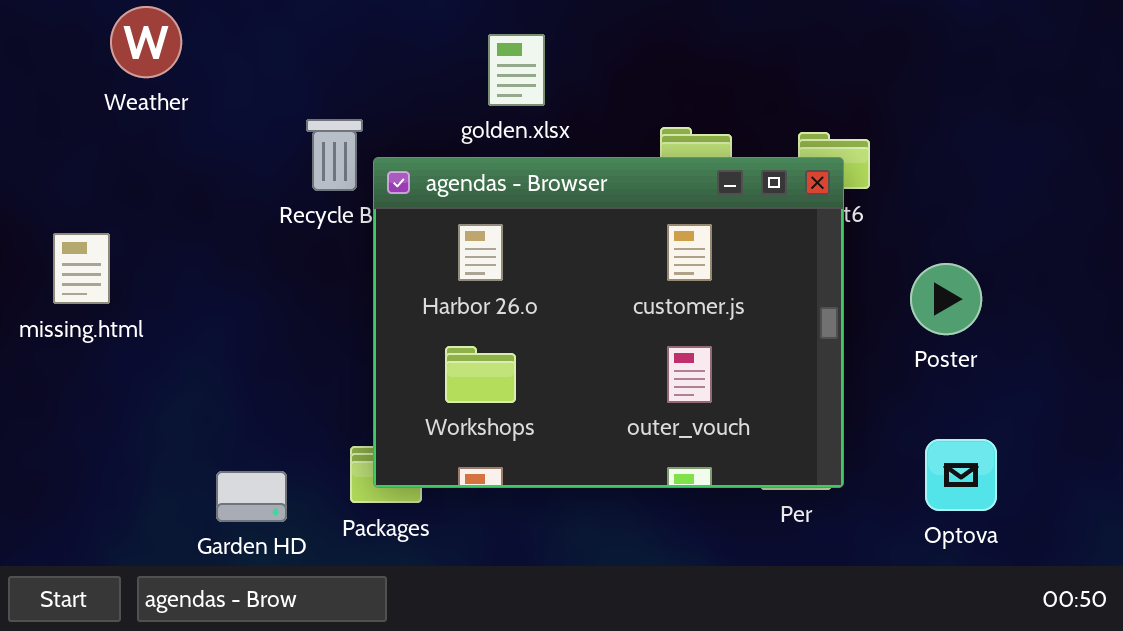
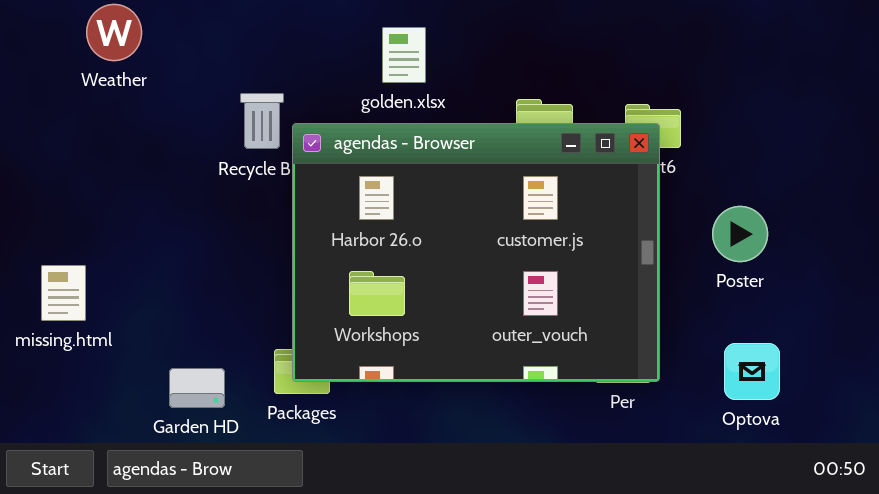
missing.html: [53,233,110,304] -> [41,265,86,321], moved

